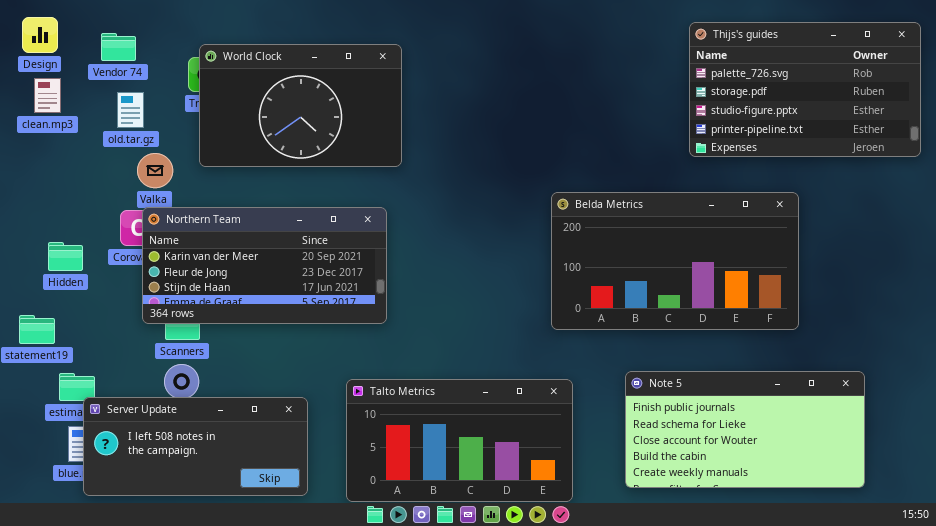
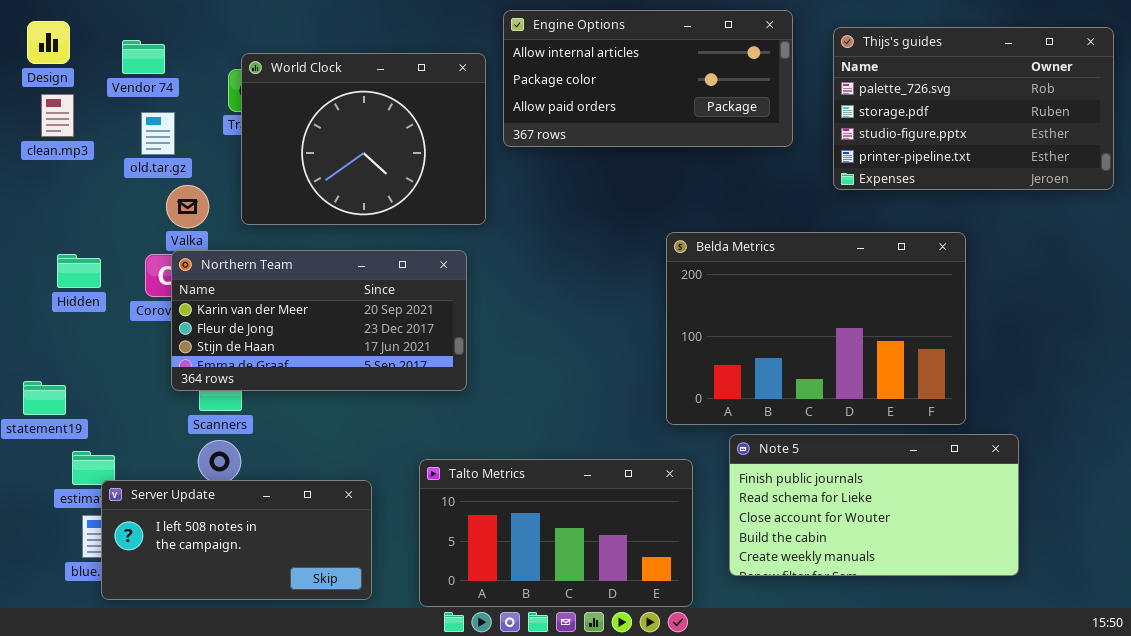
Engine Options: none -> [503,10,793,147], opened
World Clock: [199,44,402,167] -> [241,53,486,225], resized
Belda Metrics: [551,192,799,330] -> [666,232,966,425], resized
Hidden: [48,242,83,271] -> [57,254,101,288], moved
Note 5: [625,371,865,488] -> [729,434,1019,576], moved

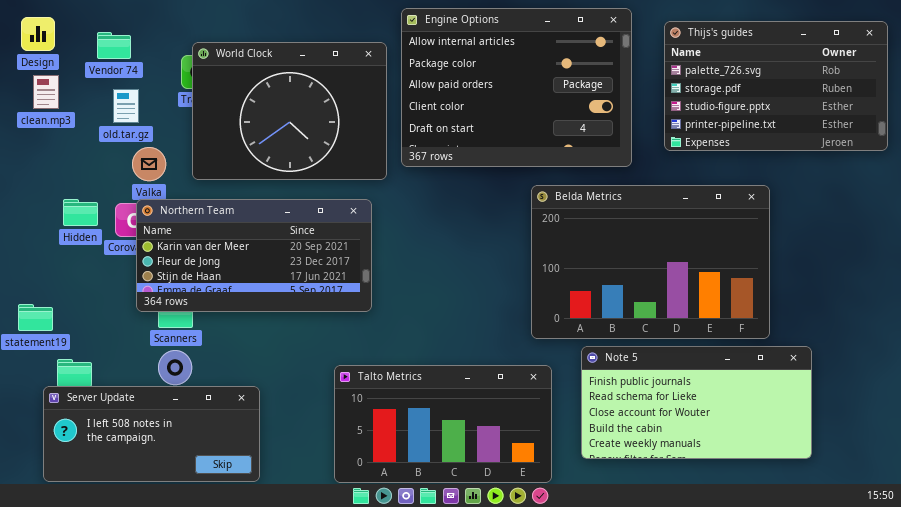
Engine Options: [503,10,793,147] -> [401,8,632,167], resized
Hidden: [57,254,101,288] -> [63,199,98,226], moved
Server Update: [101,480,372,600] -> [43,386,260,482], moved

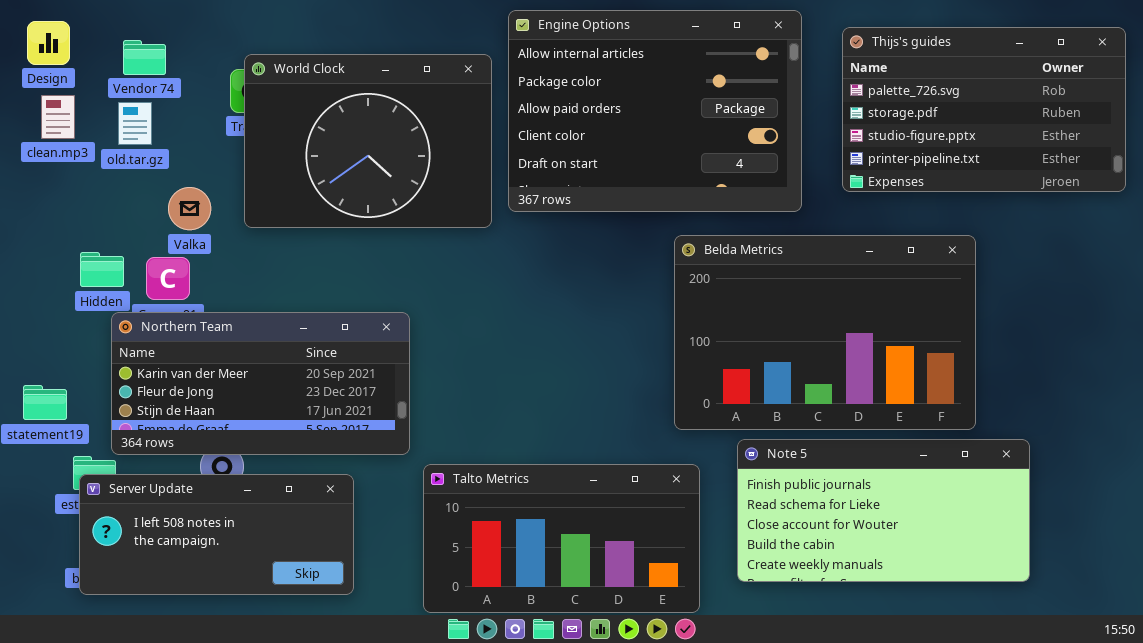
old.tar.gz: [113,89,139,123] -> [118,102,152,145], moved
Northern Team: [136,199,372,312] -> [111,312,410,455], moved
Server Update: [43,386,260,482] -> [79,474,354,595], moved

